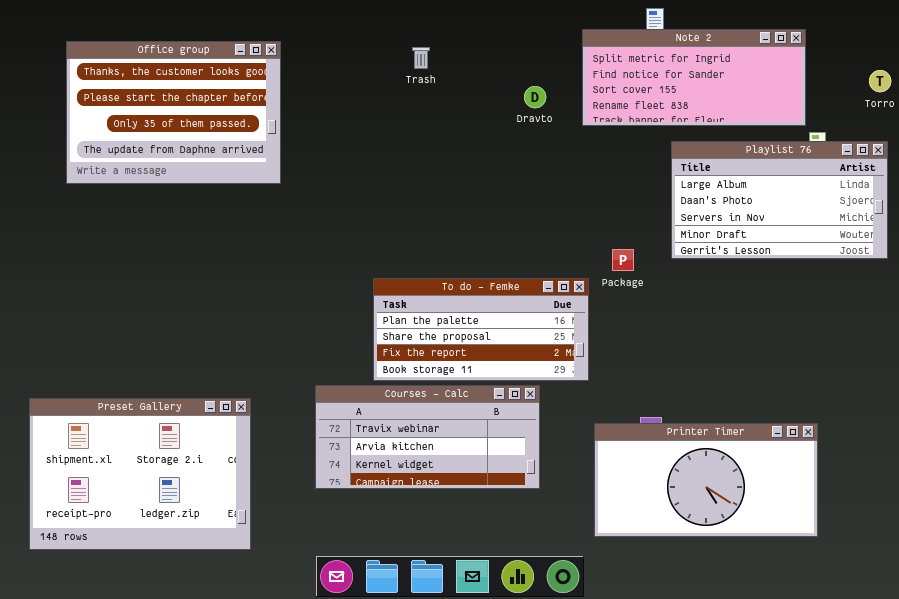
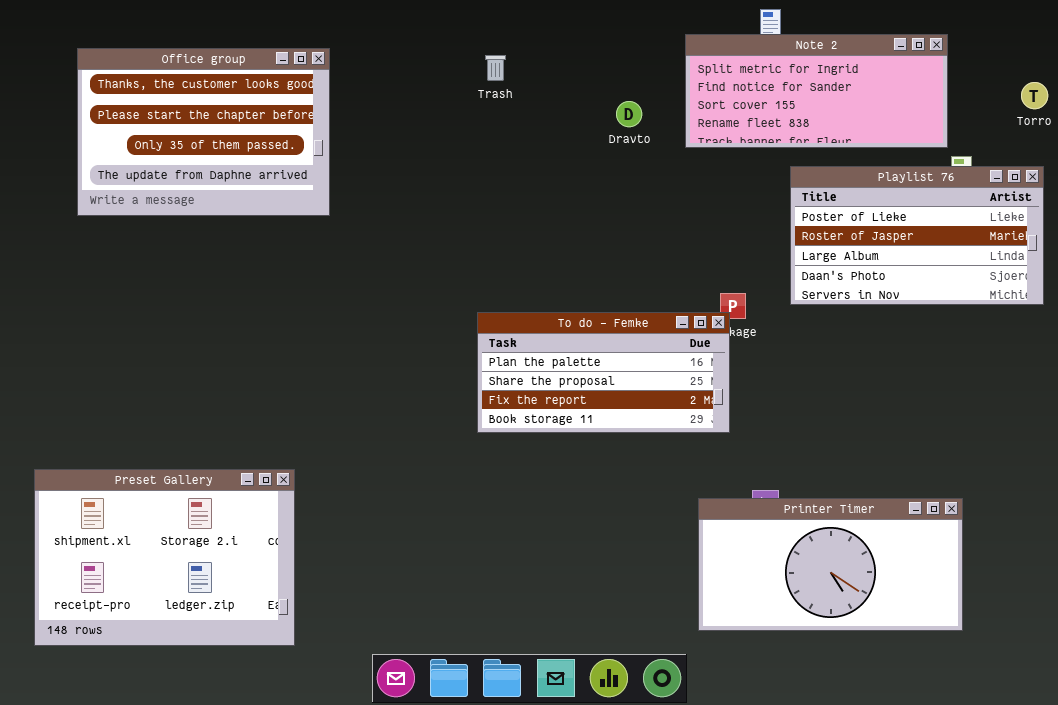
Playlist 76: [671,141,888,259] -> [790,166,1044,305], scrolled up 2 rows
To do - Femke: [373,278,589,381] -> [477,312,730,433], moved
Courses - Calc: [315,385,540,489] -> none, closed

